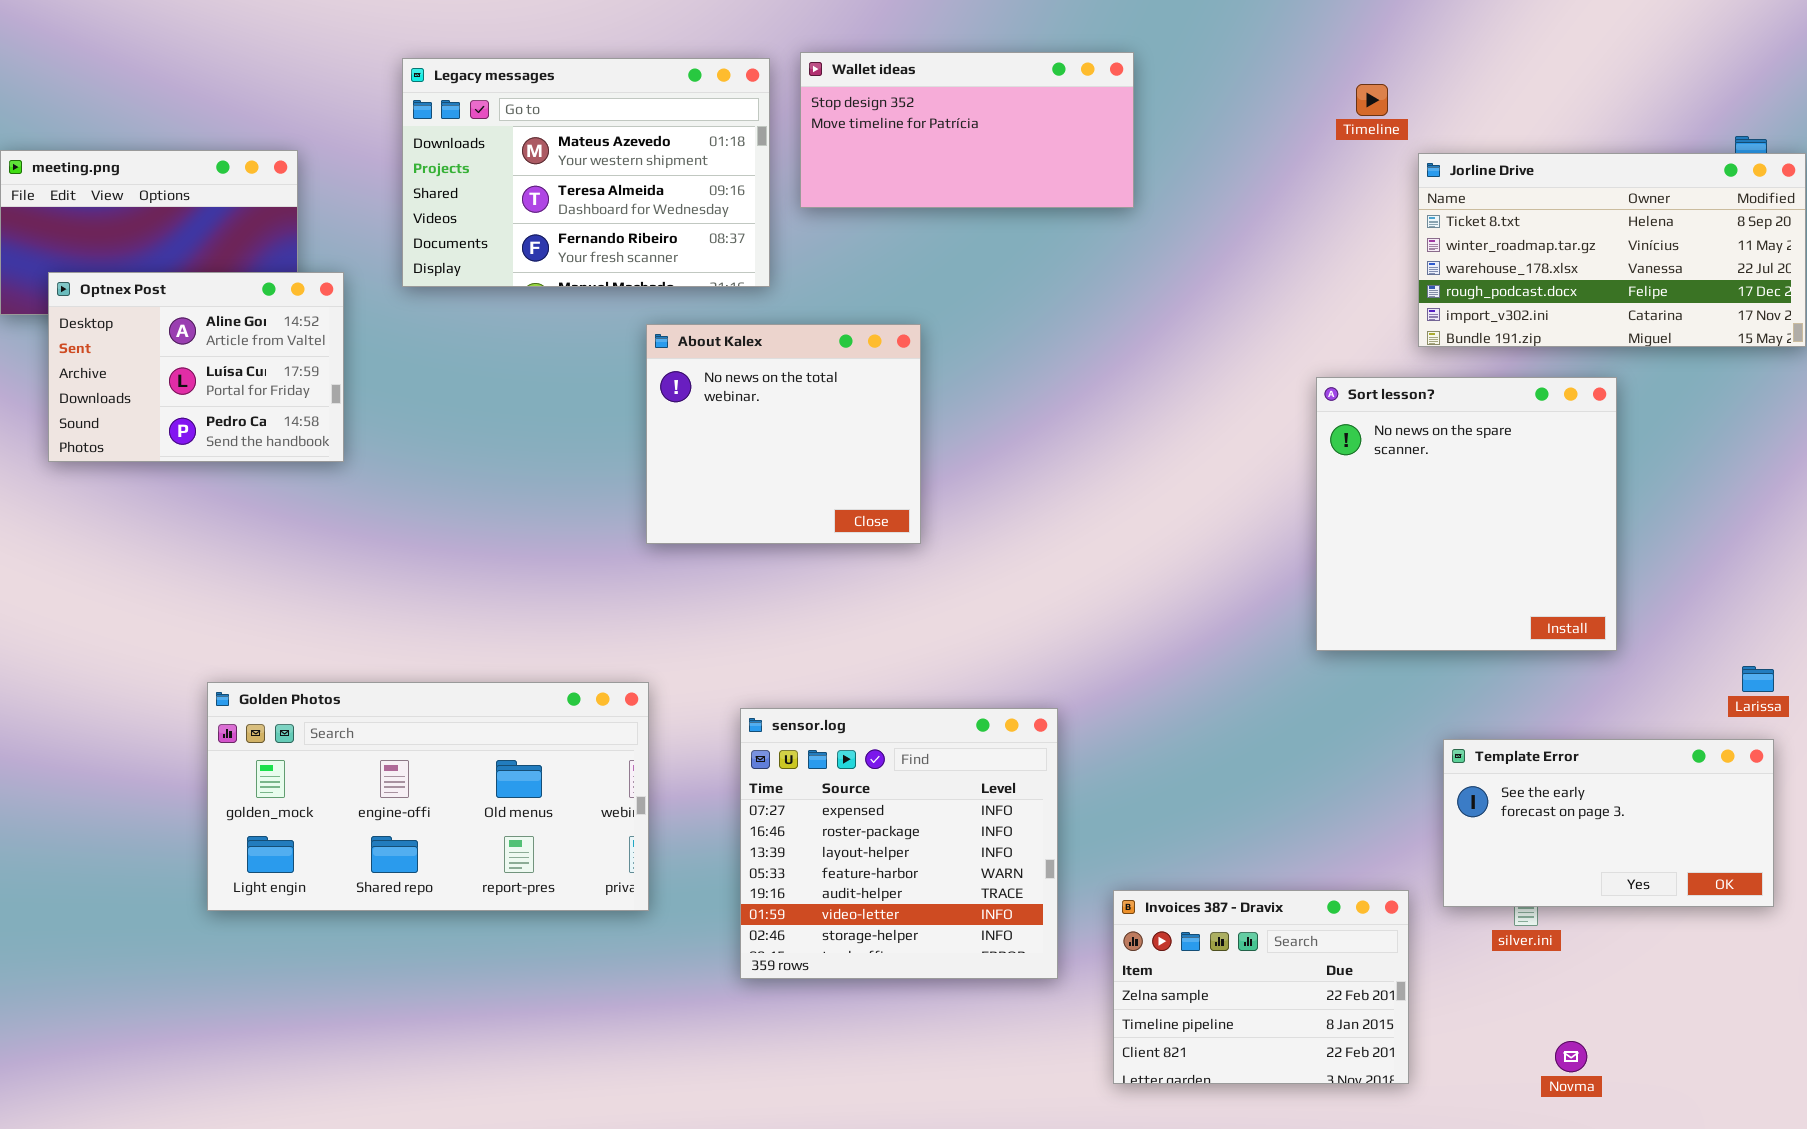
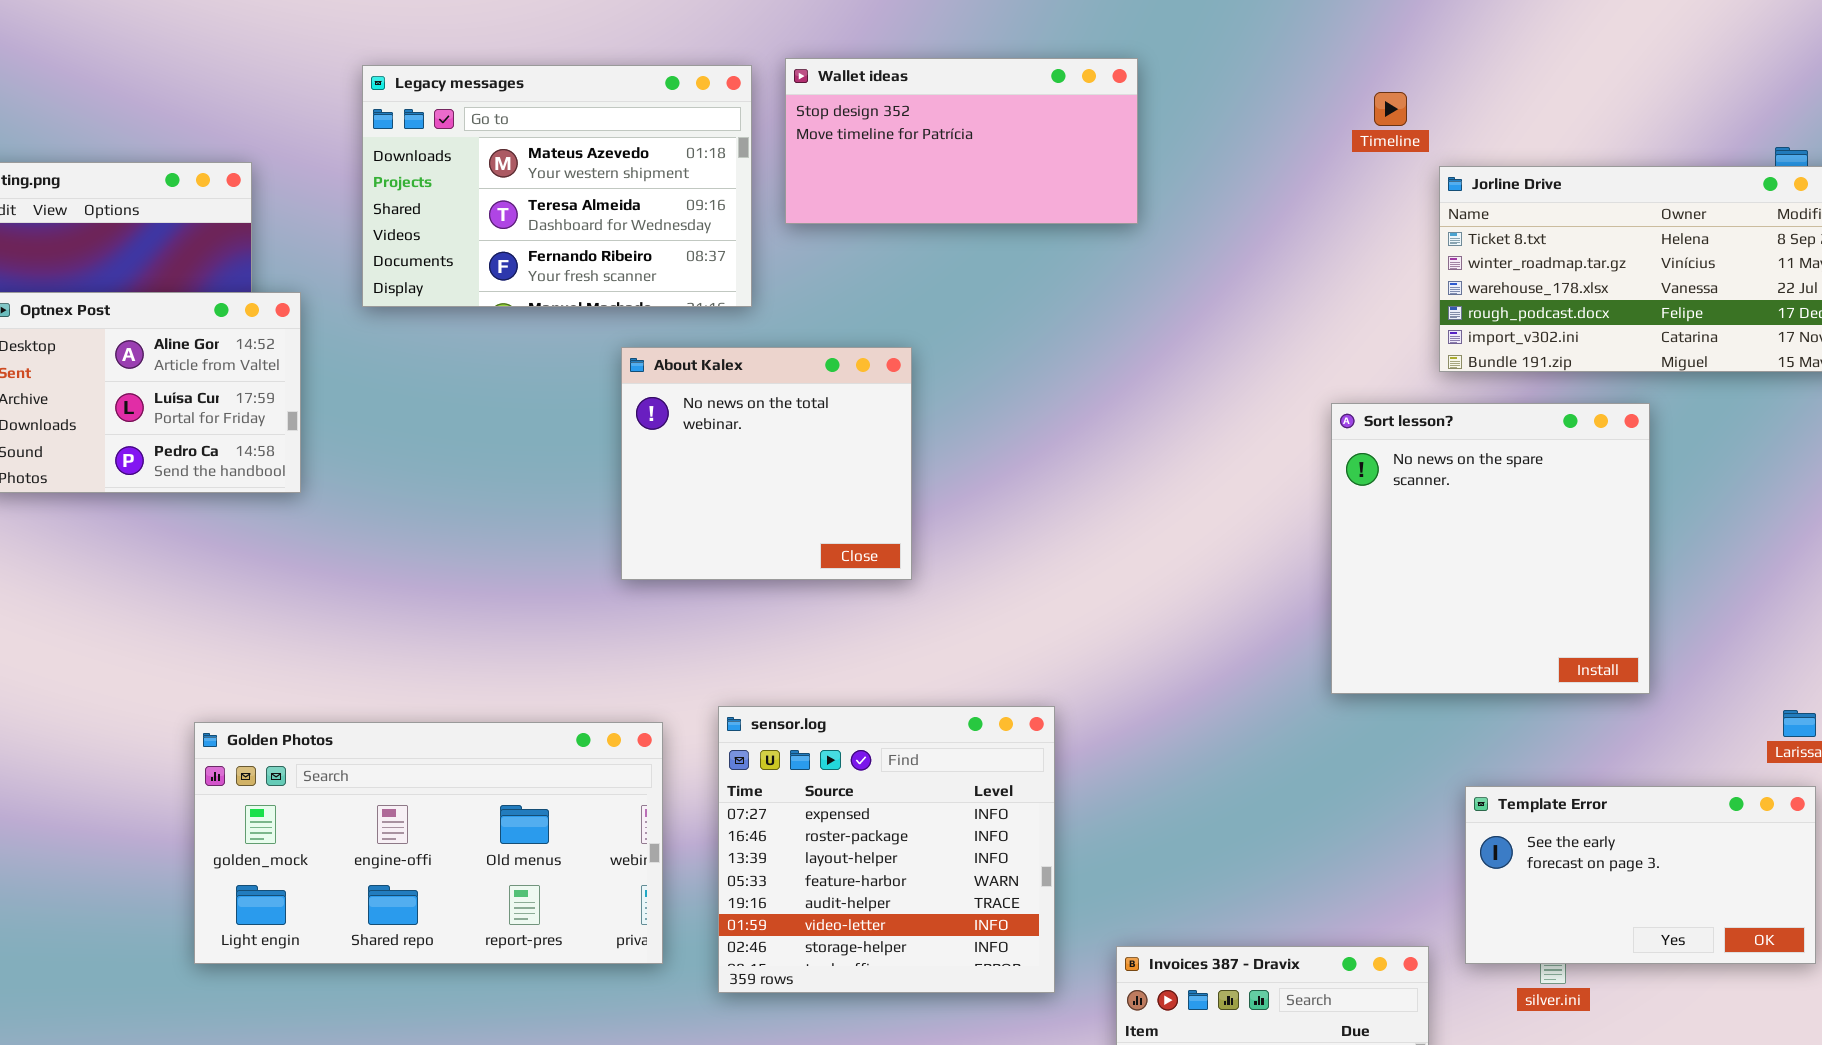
Golden Photos: [207,682,649,911] -> [194,722,663,964], moved
sensor.log: [740,708,1058,979] -> [718,706,1055,993], moved

